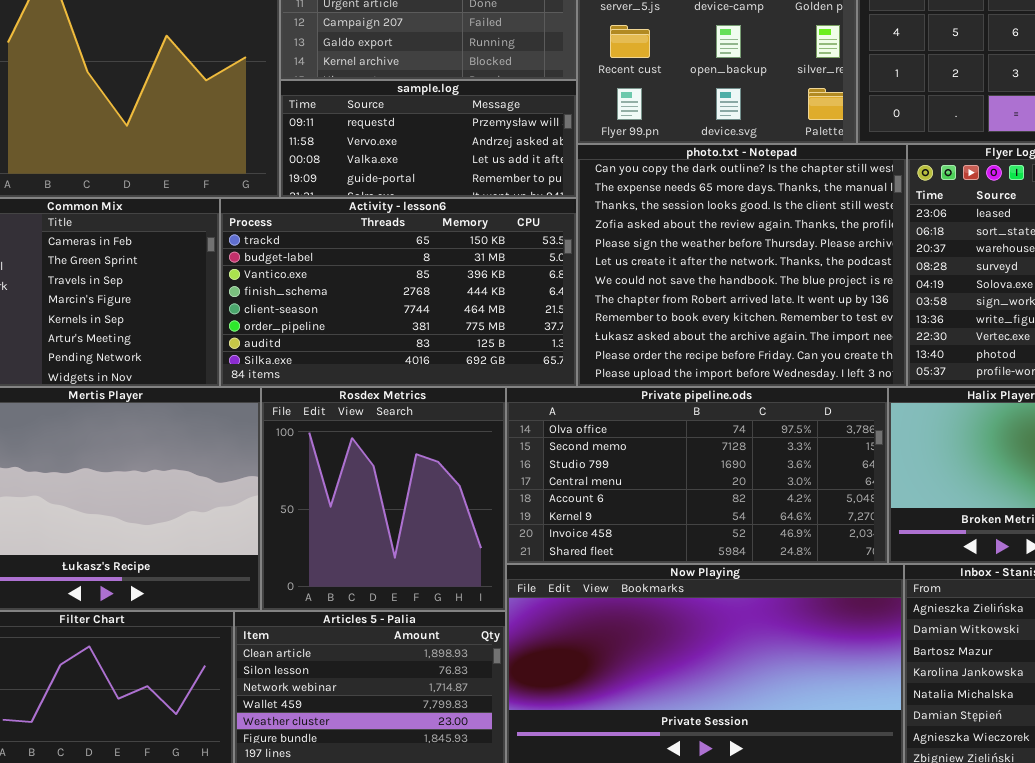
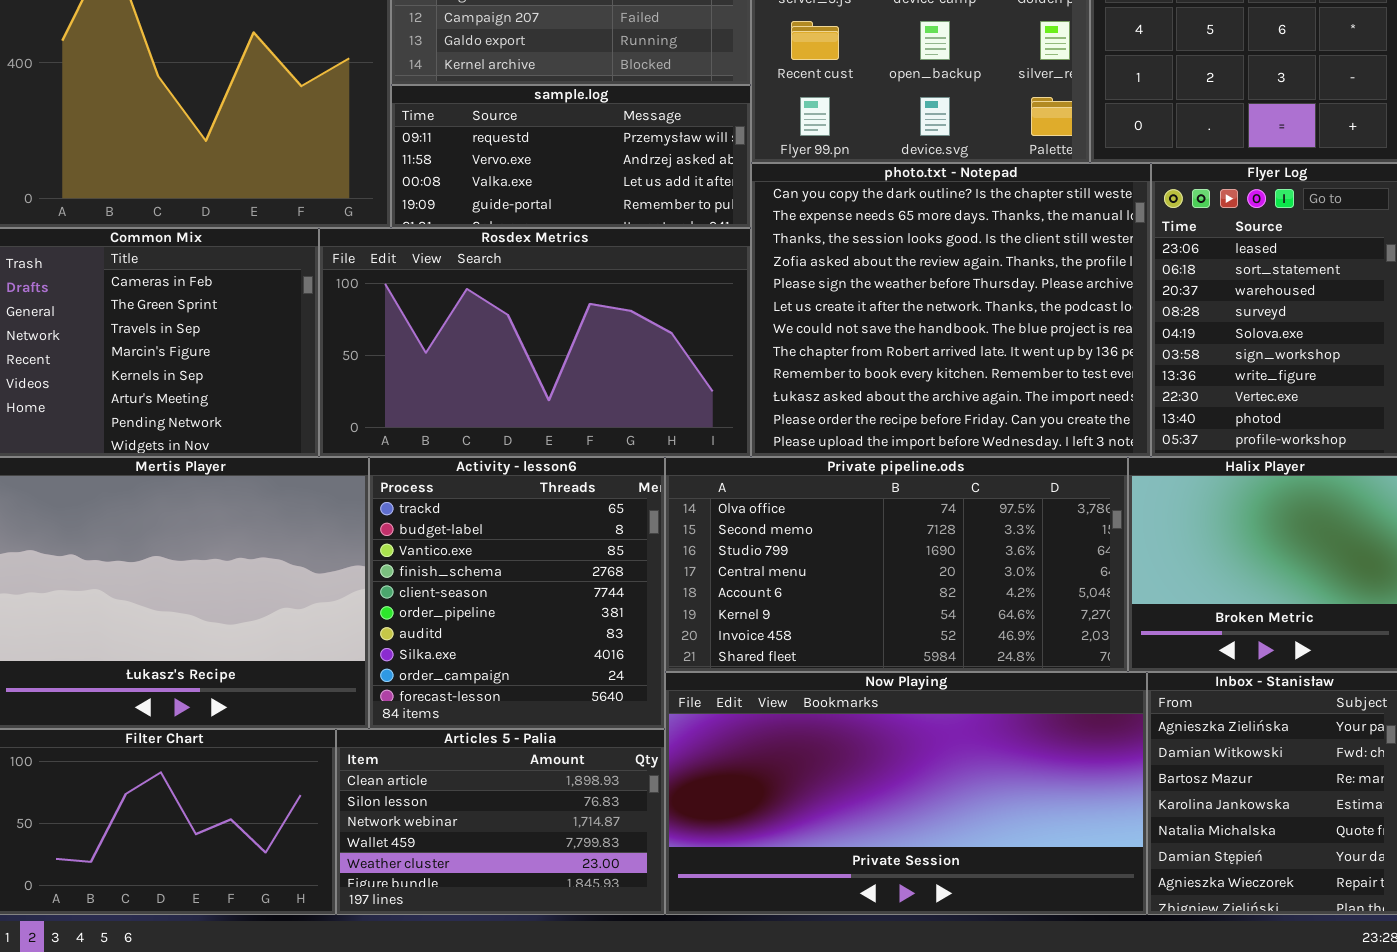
Activity - lesson6: [220,198,577,387] -> [369,457,665,729], moved, resized
Rosdex Metrics: [261,387,506,611] -> [319,228,751,457], moved, resized

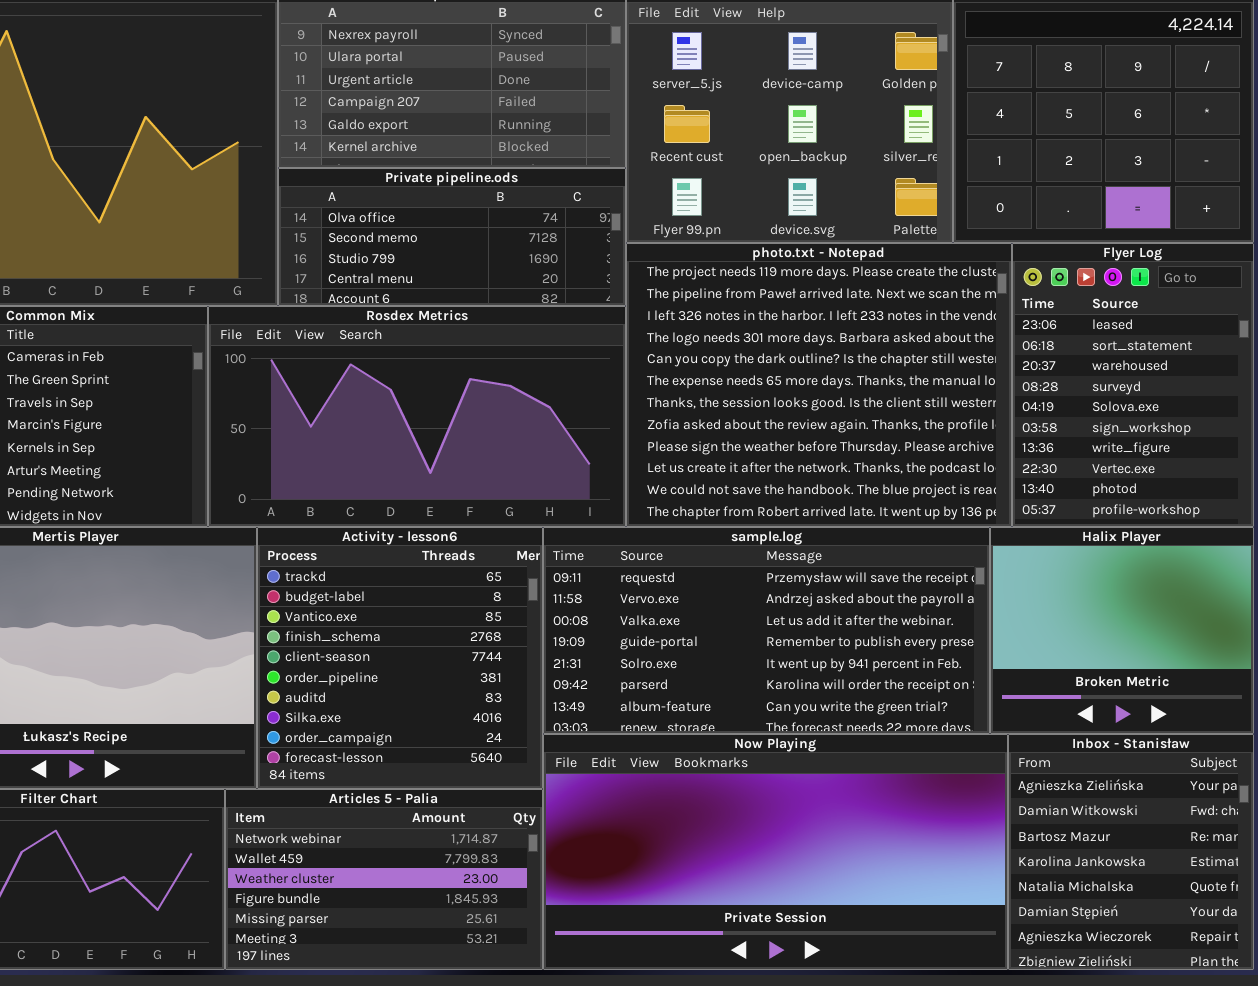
sample.log: [391,85,751,228] -> [543,527,990,734], moved, resized
photo.txt - Notepad: [751,163,1151,457] -> [626,243,1012,527], scrolled up 4 rows
Private pipeline.ods: [665,457,1128,672] -> [278,168,626,306], moved, resized
Articles 5 - Palia: [336,729,665,915] -> [225,789,543,970], scrolled down 2 rows

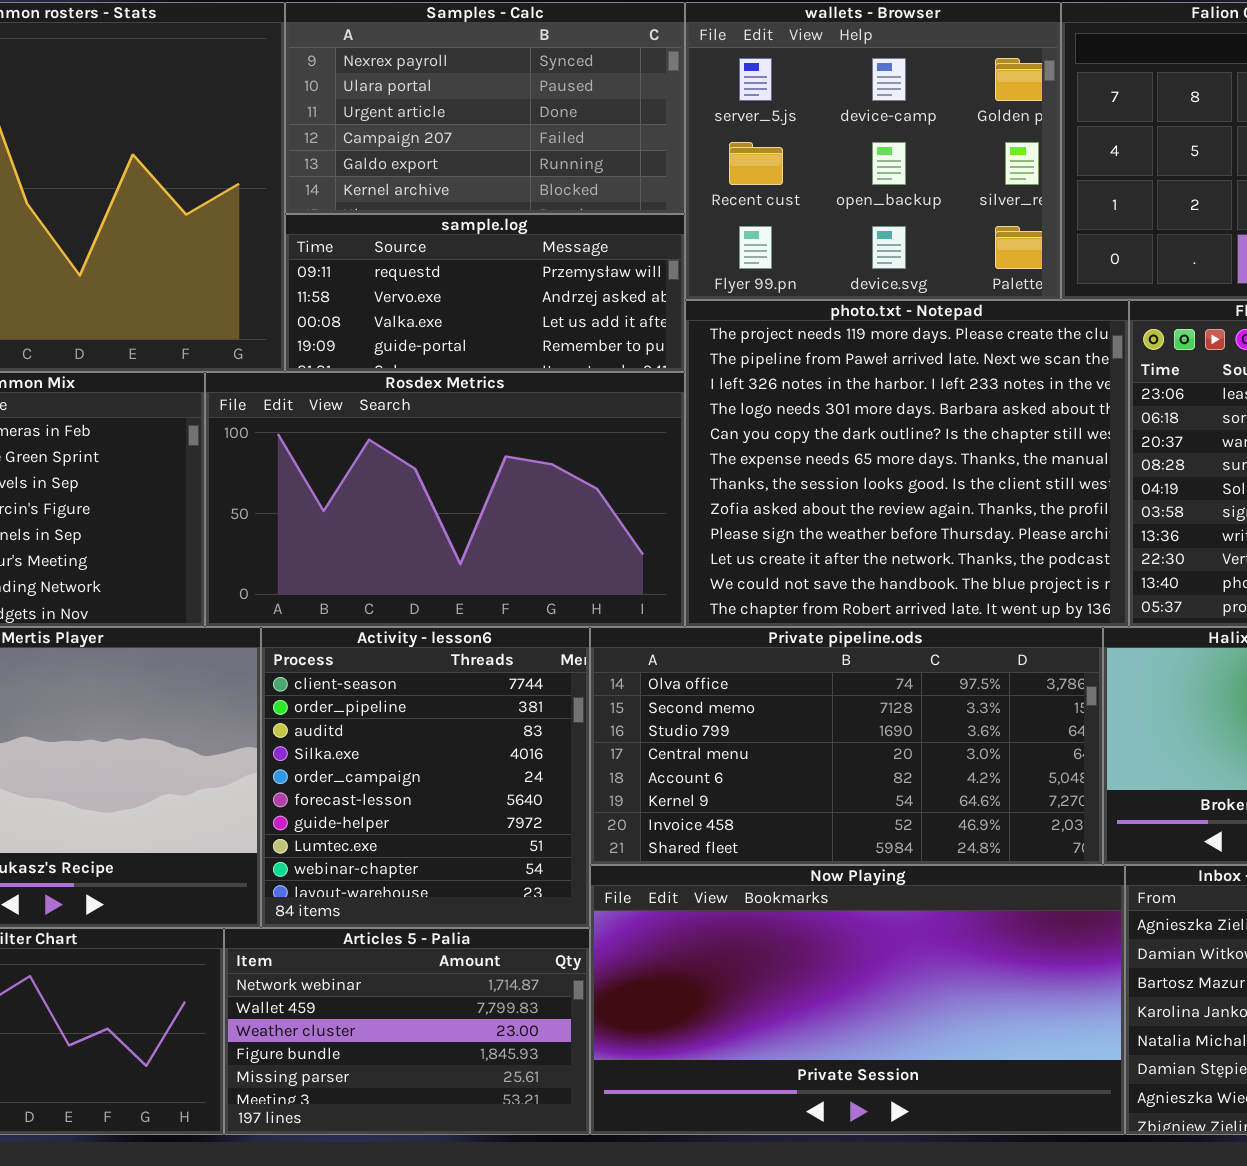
Private pipeline.ods: [278,168,626,306] -> [590,627,1103,865], moved, resized
Activity - lesson6: [257,527,543,789] -> [261,627,590,928], scrolled down 4 rows
sample.log: [543,527,990,734] -> [285,214,685,372], moved, resized

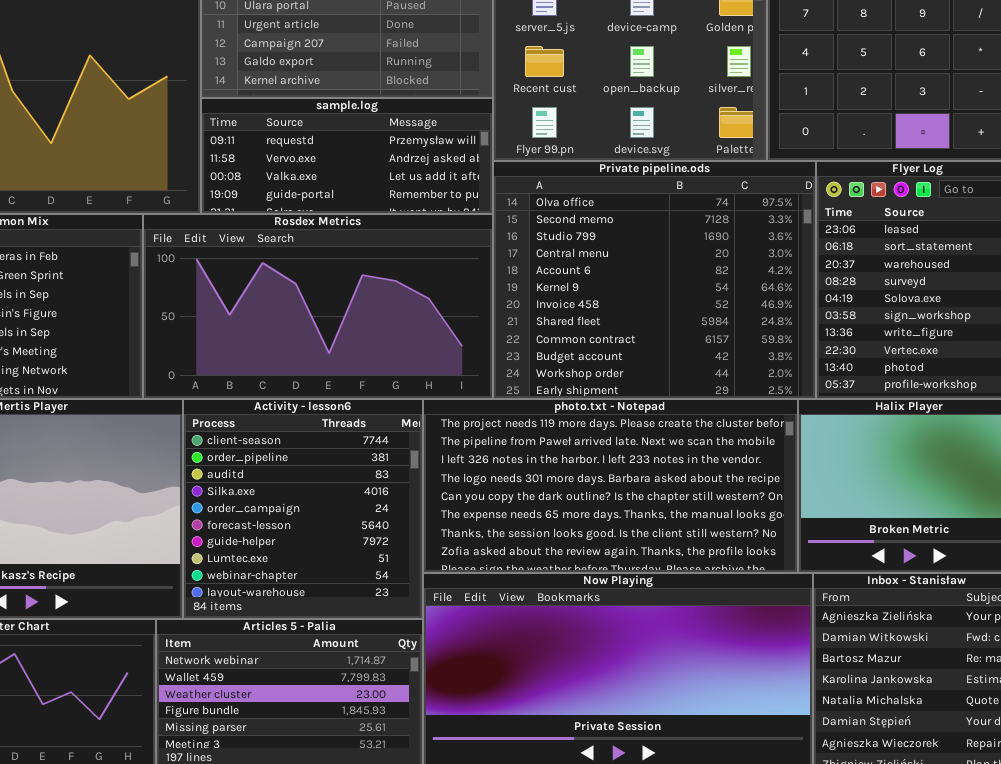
photo.txt - Notepad: [685,300,1129,627] -> [423,399,798,573], moved, resized
Private pipeline.ods: [590,627,1103,865] -> [493,161,816,399], moved, resized

